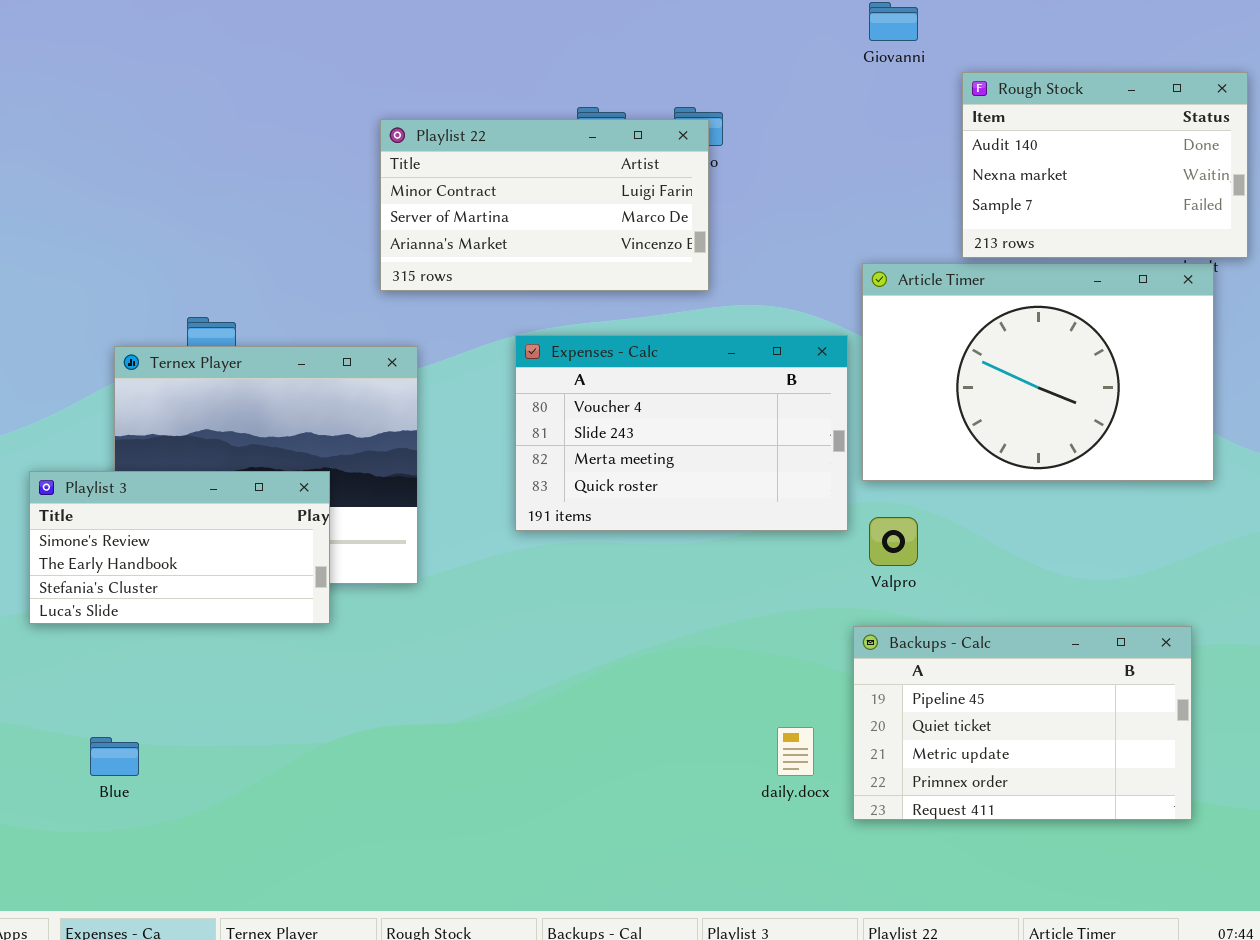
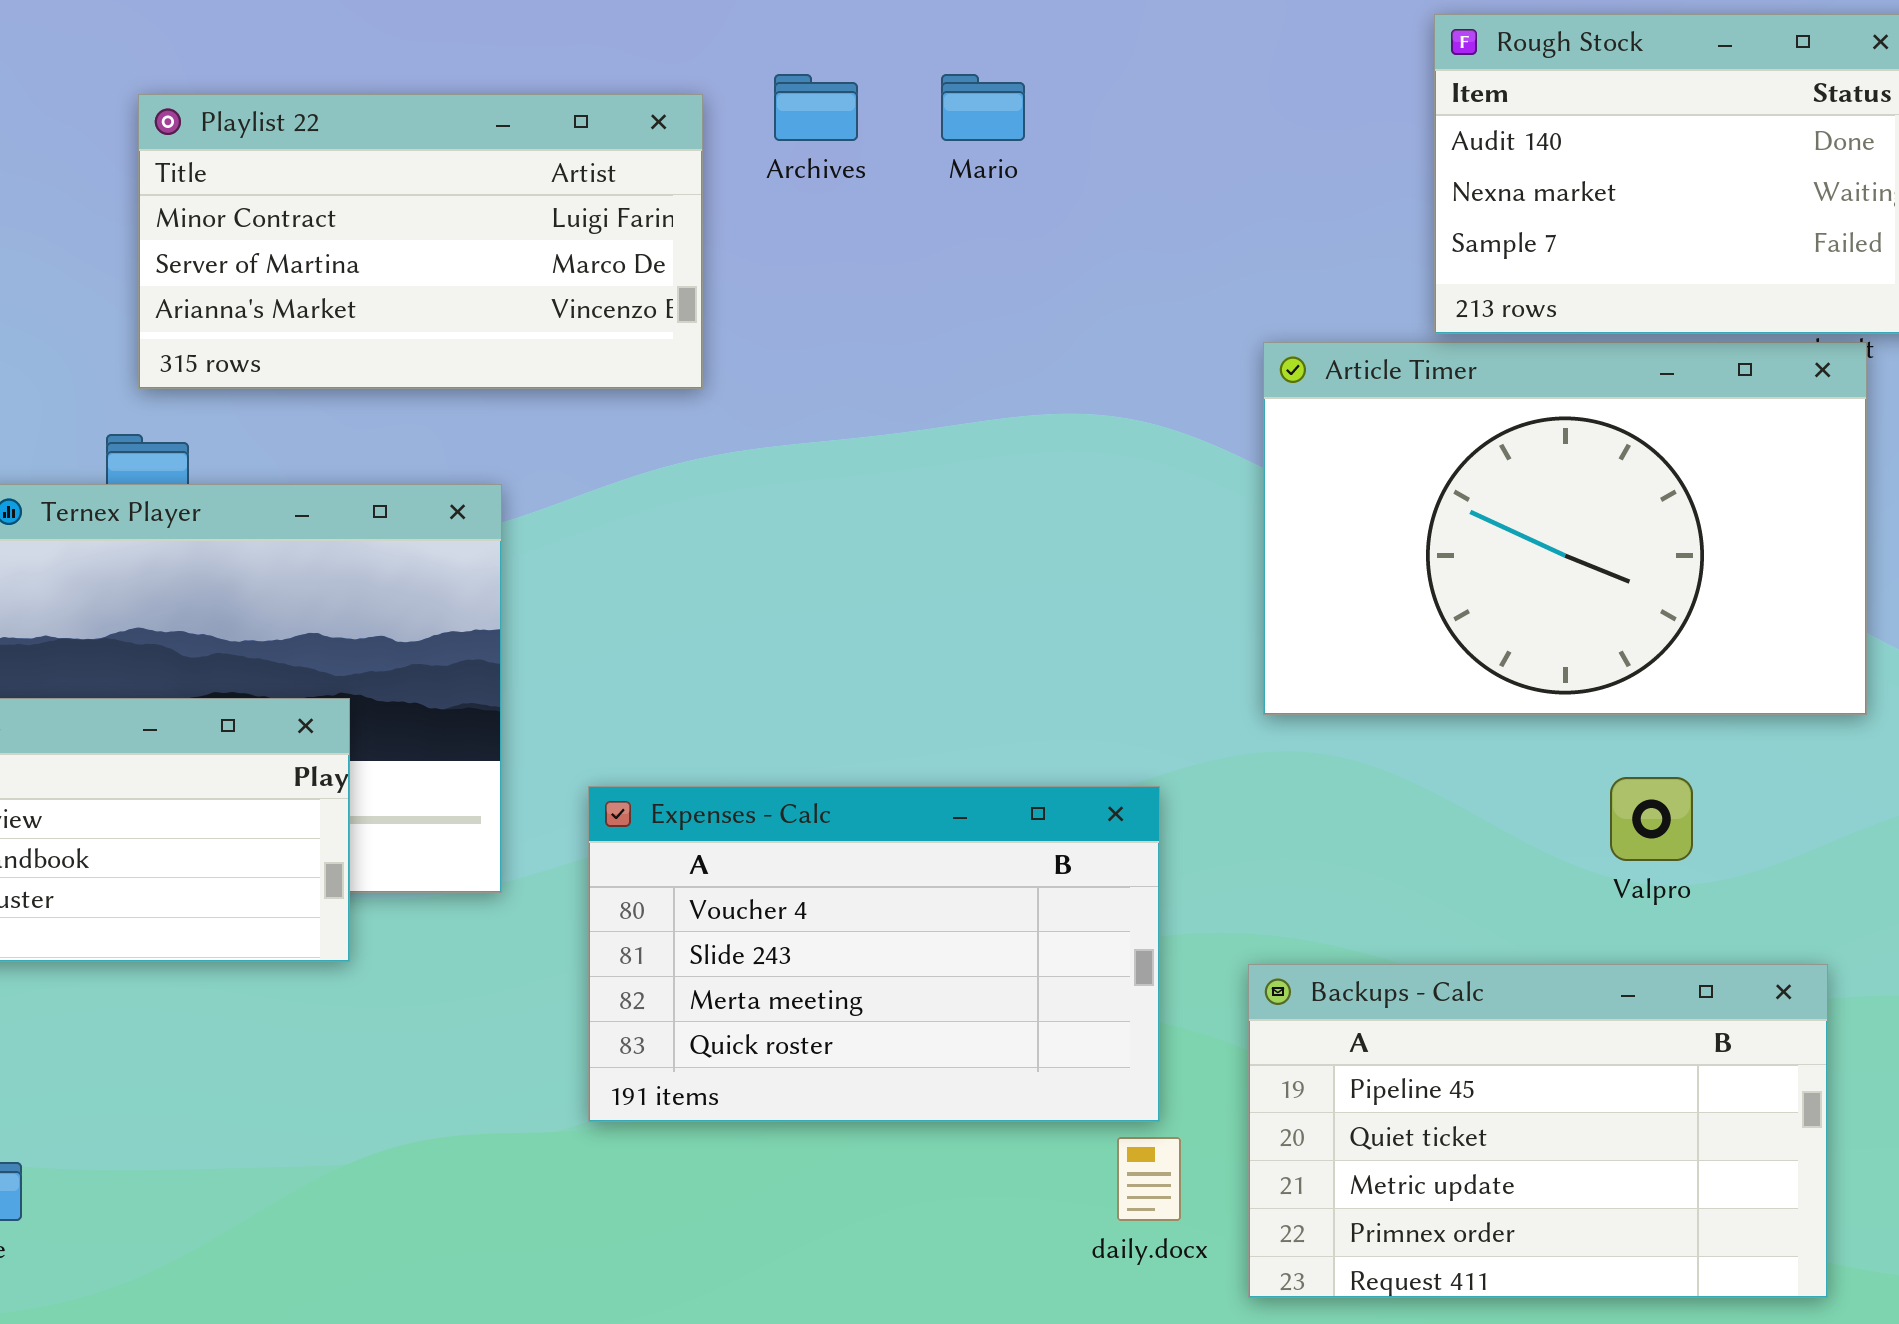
Playlist 22: [380,119,709,291] -> [138,94,703,389], moved
Expenses - Calc: [515,335,848,531] -> [588,786,1160,1122], moved
Valpro: [869,517,918,566] -> [1610,777,1693,861], moved

